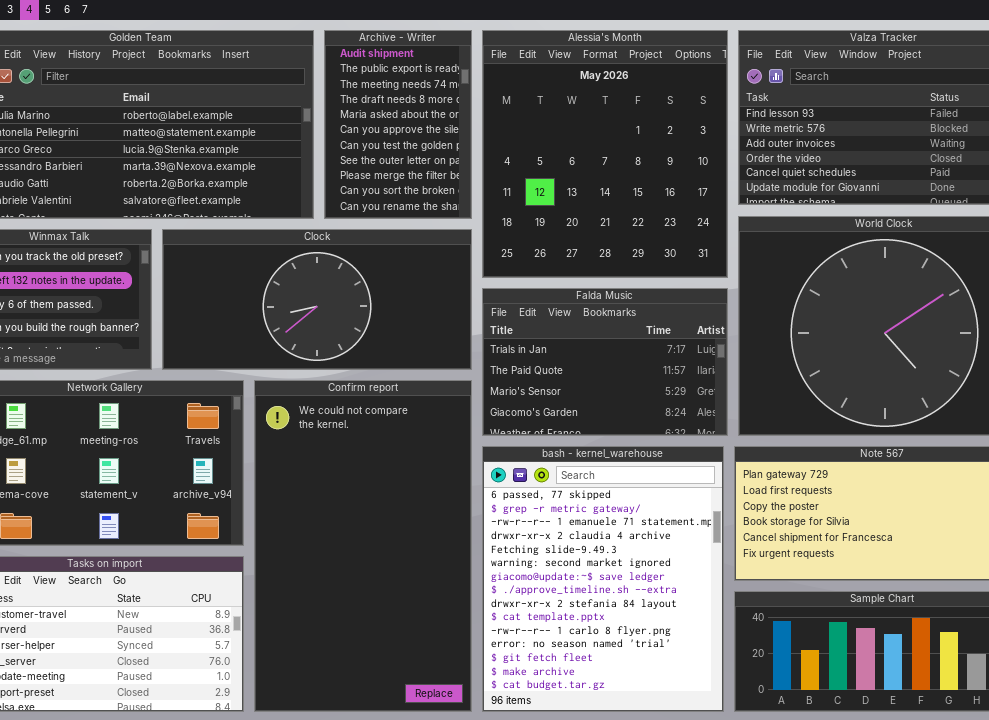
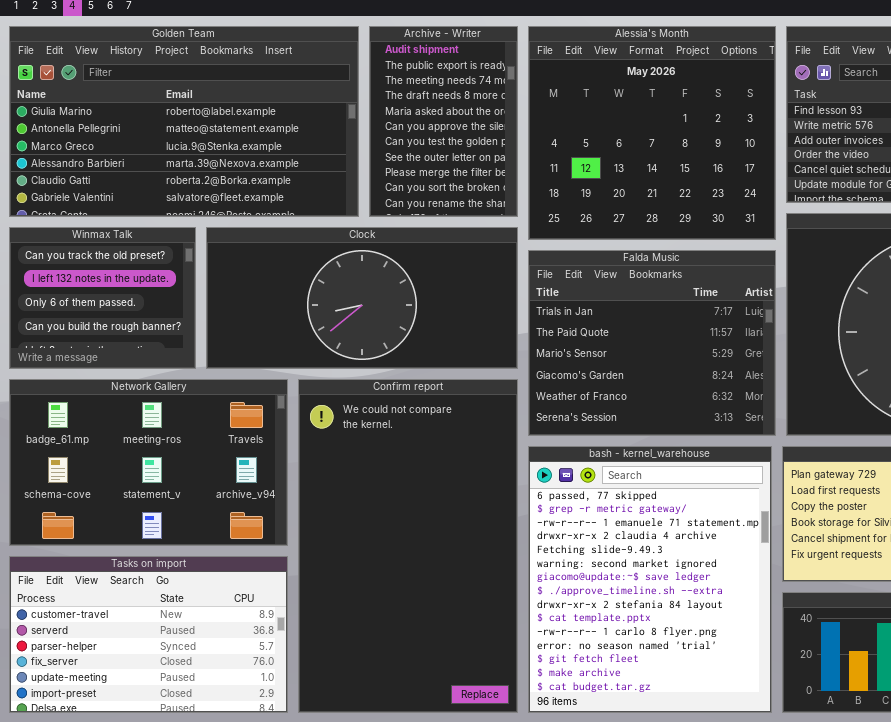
Alessia's Month: [482,30,728,278] -> [528,26,776,240], resized
Falda Music: [482,288,728,436] -> [528,250,776,436], resized

